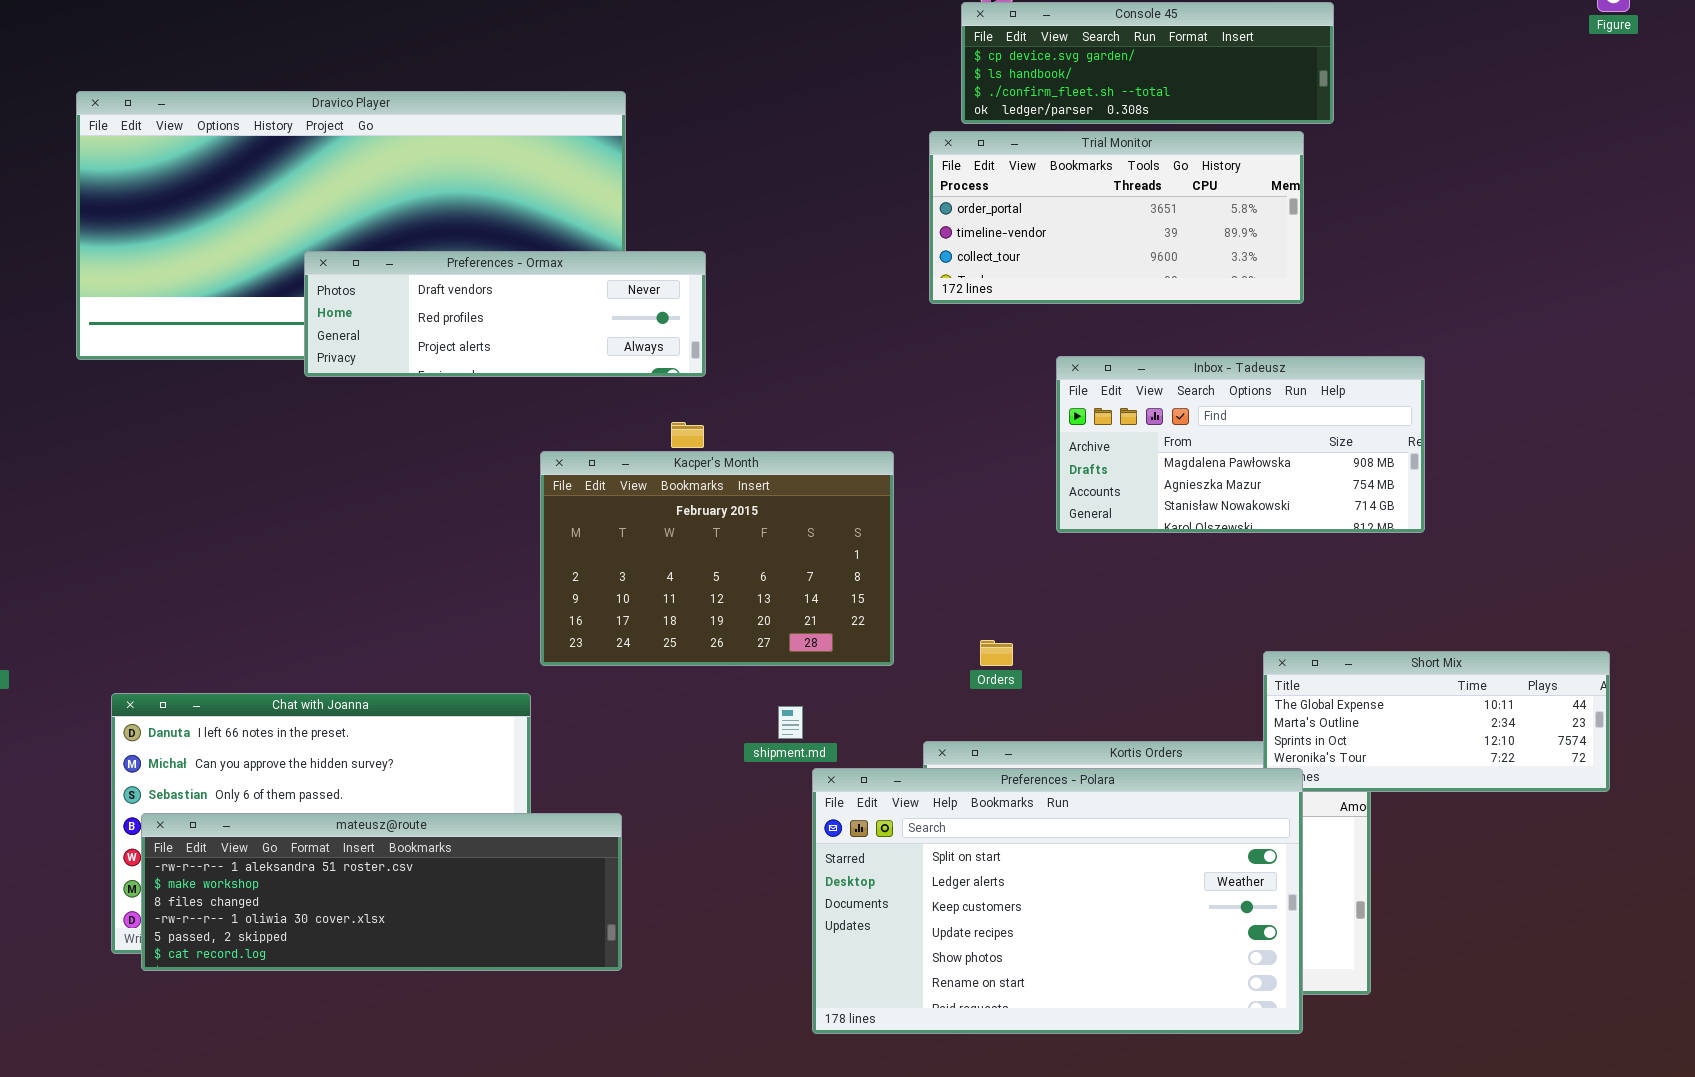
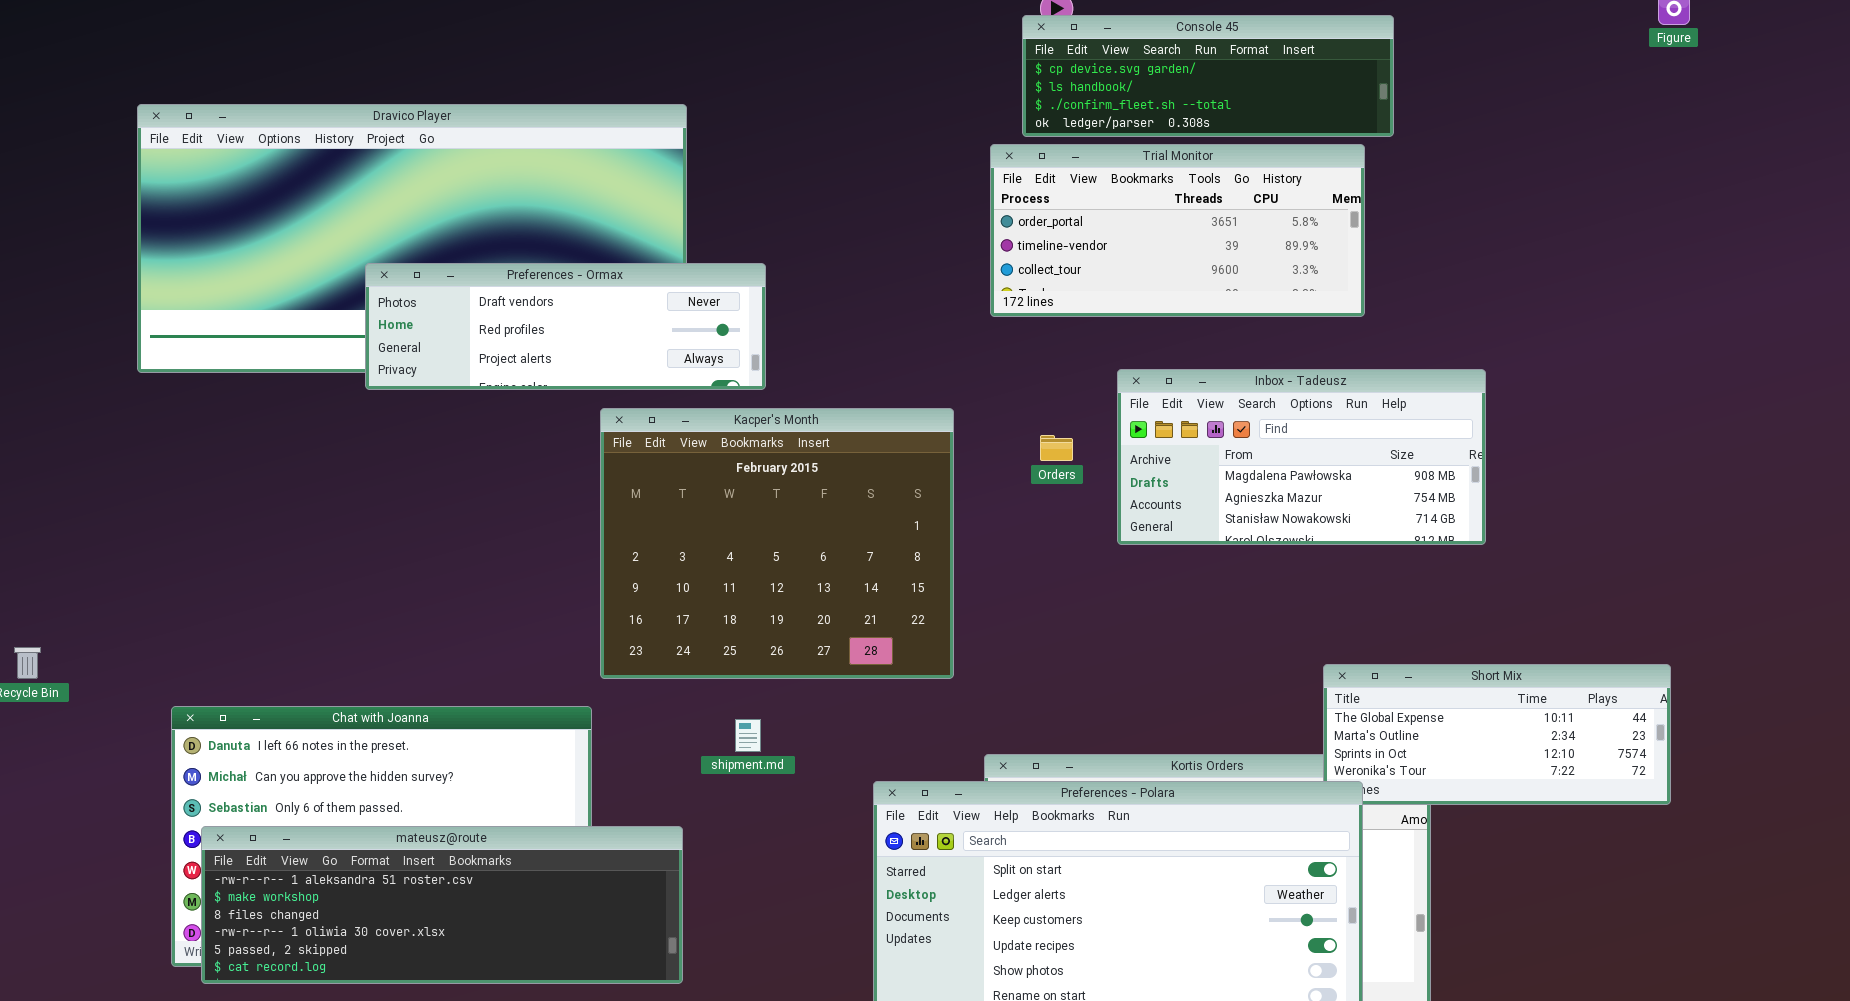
Kacper's Month: [540,451,894,666] -> [600,408,954,679], resized
Orders: [980,640,1013,666] -> [1040,435,1073,461], moved
shipment.md: [778,706,803,739] -> [735,719,761,752], moved

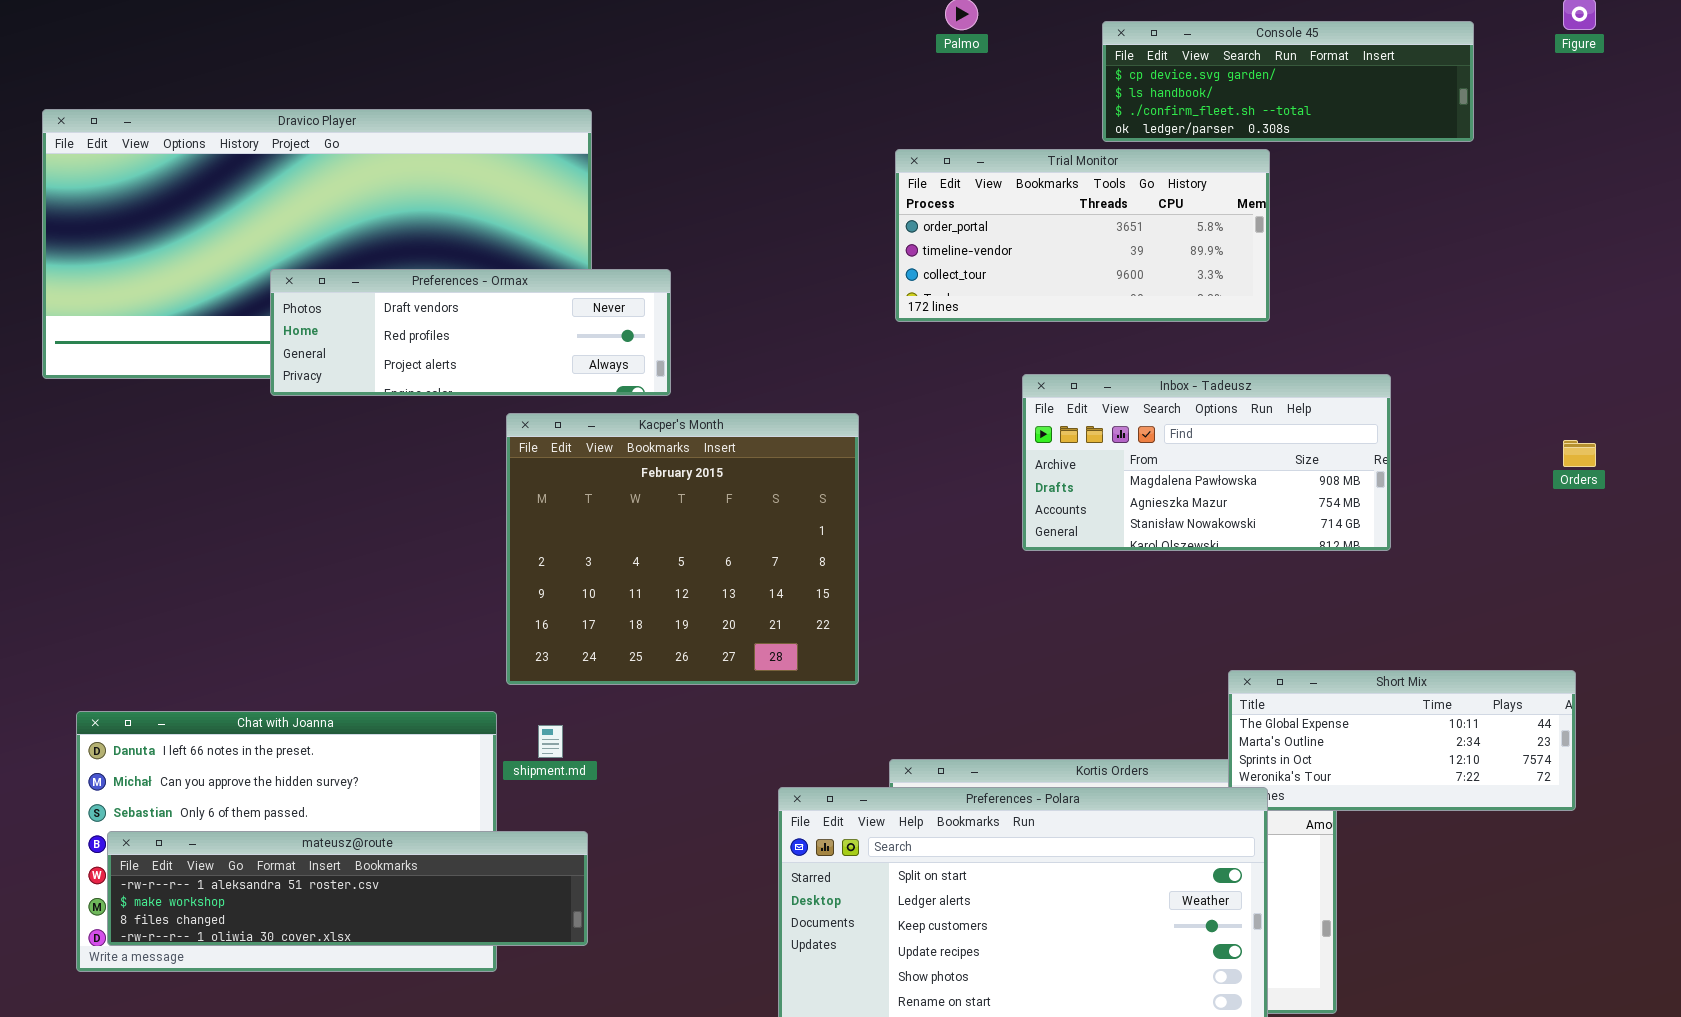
Console 45: [1022,15,1394,137] -> [1102,21,1474,142], moved
Orders: [1040,435,1073,461] -> [1563,440,1596,467], moved
shipment.md: [735,719,761,752] -> [538,725,563,758], moved
mateusz@route: [201,826,683,984] -> [107,831,588,946], resized

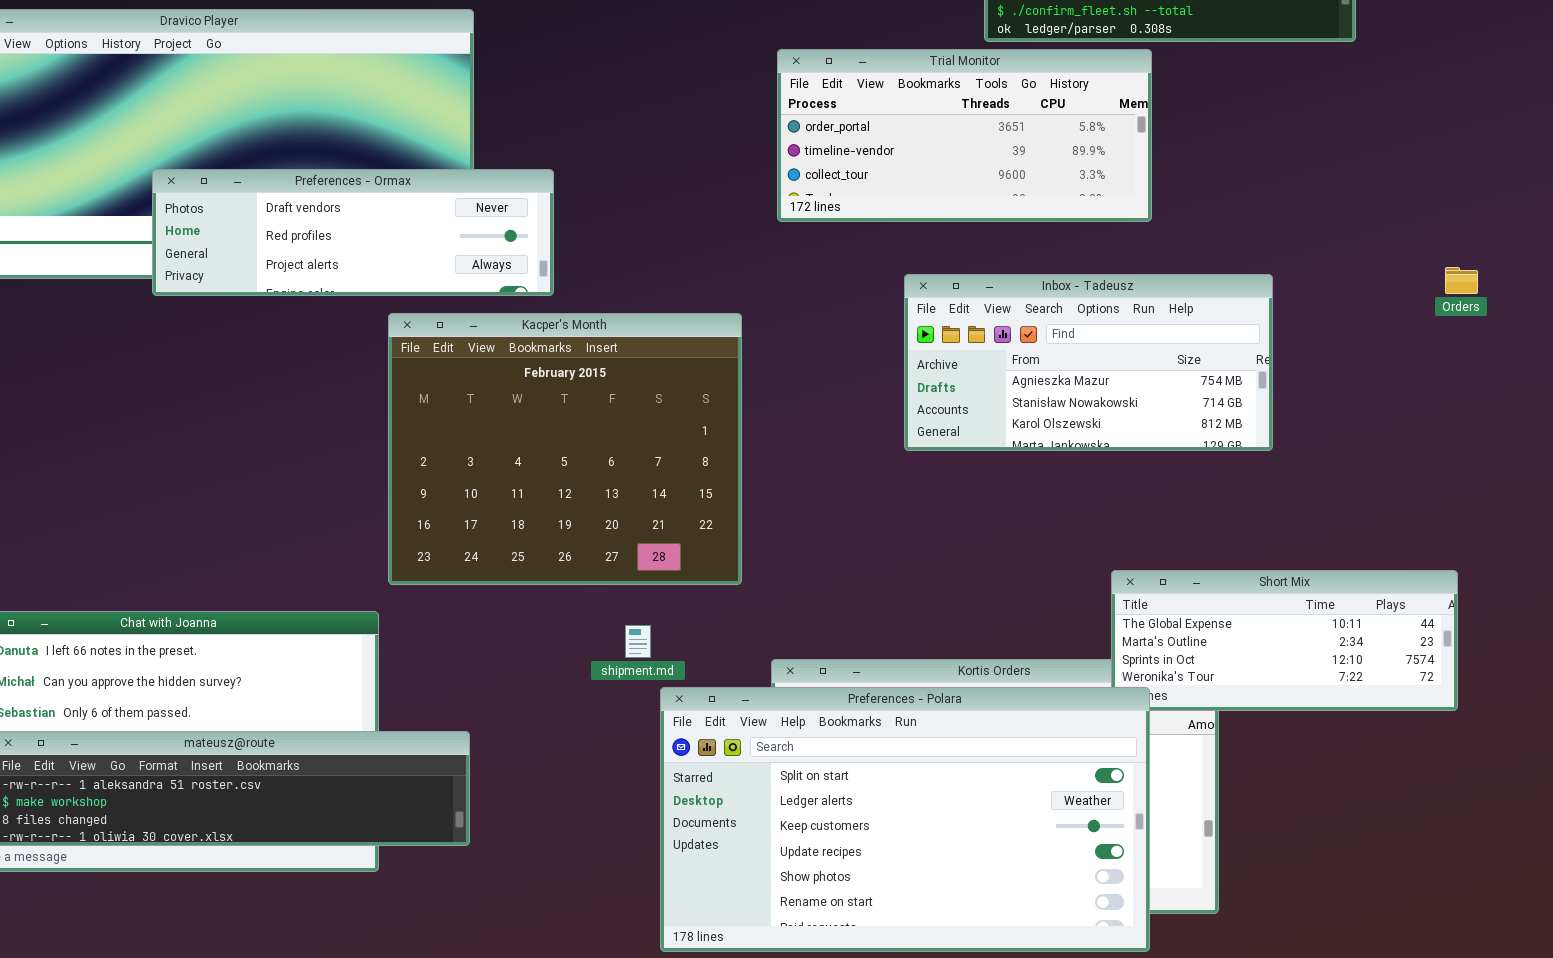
Inbox - Tadeusz: [1022,374,1391,551] -> [904,274,1273,451], scrolled down 1 row
Orders: [1563,440,1596,467] -> [1445,267,1478,294], moved
shipment.md: [538,725,563,758] -> [625,625,651,658], moved

